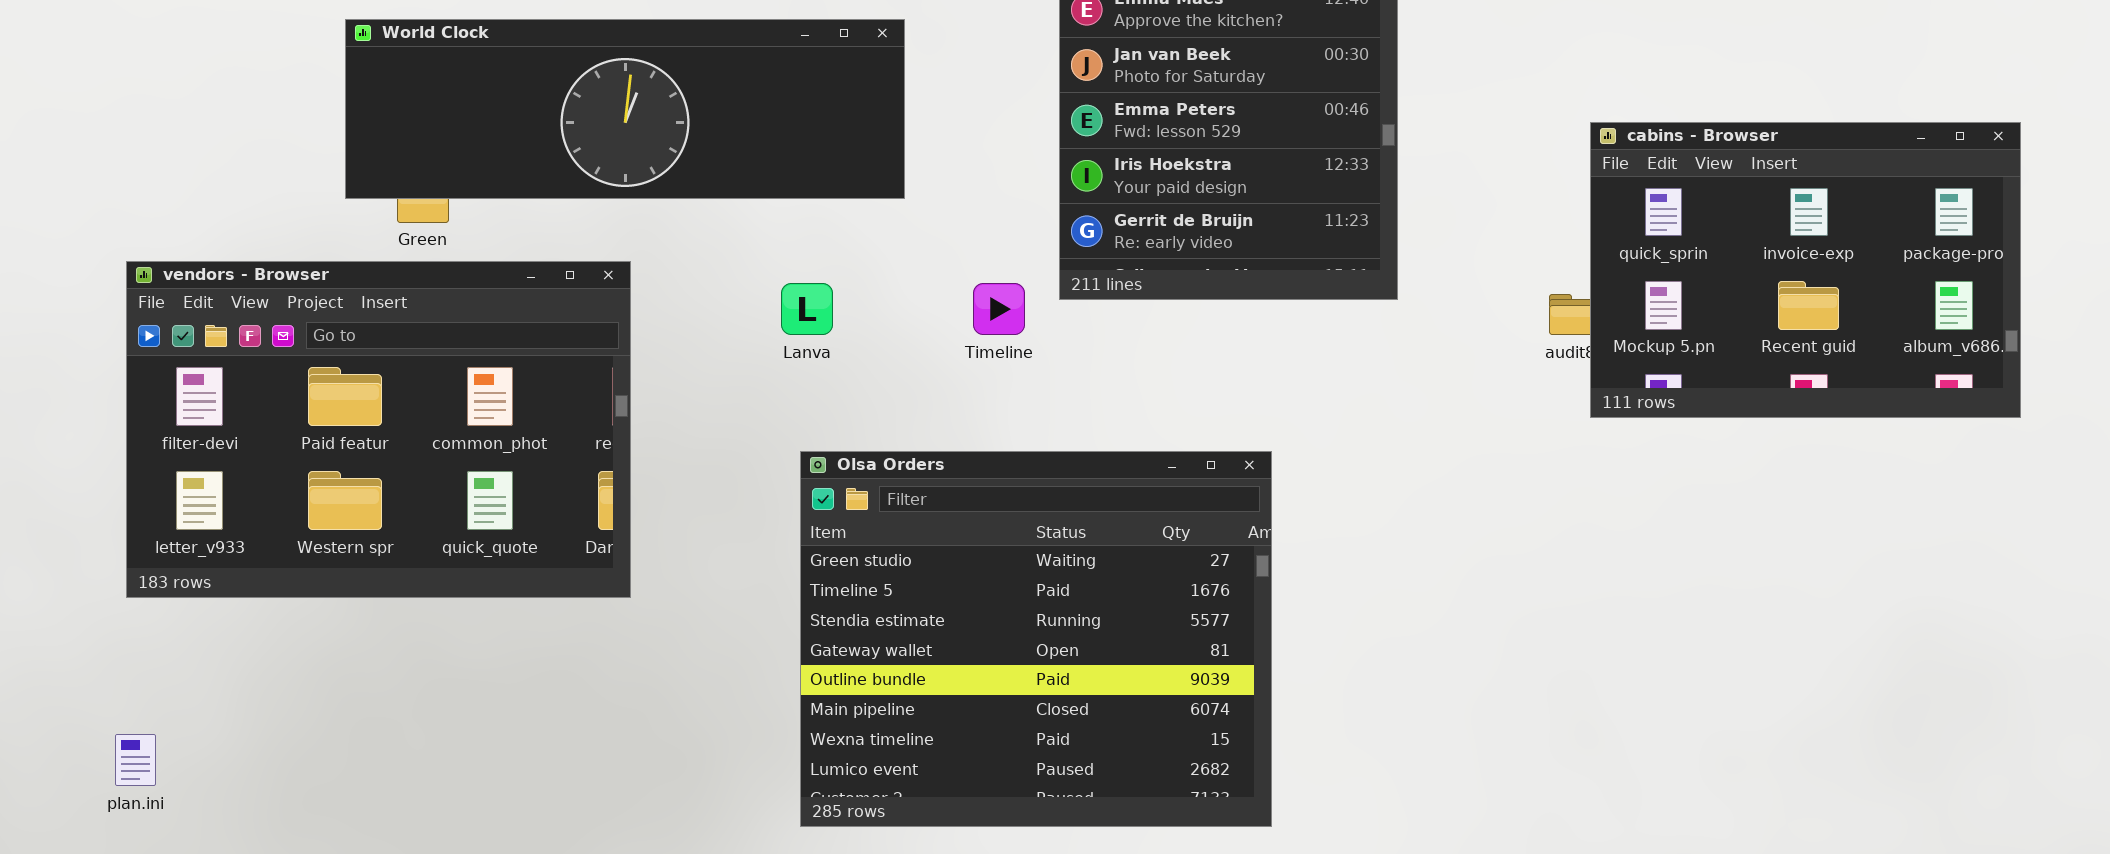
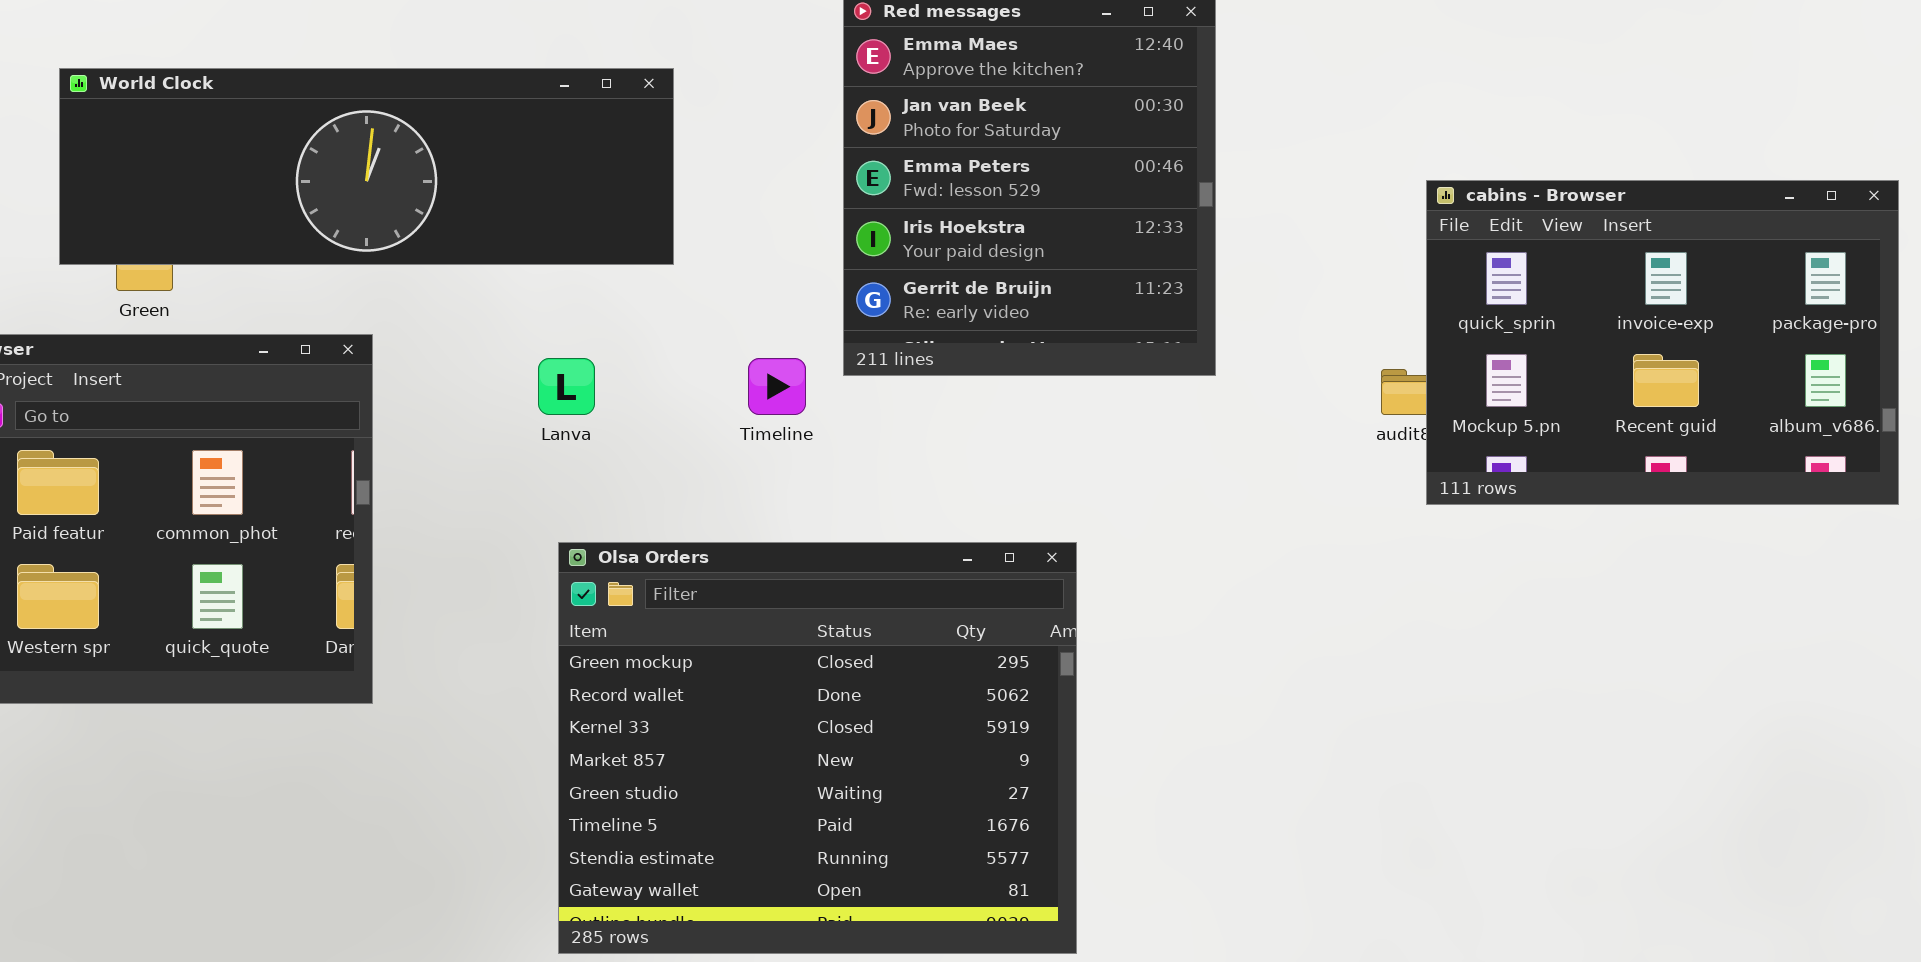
Olsa Orders: [800,451,1272,827] -> [558,542,1077,954], scrolled up 4 rows

